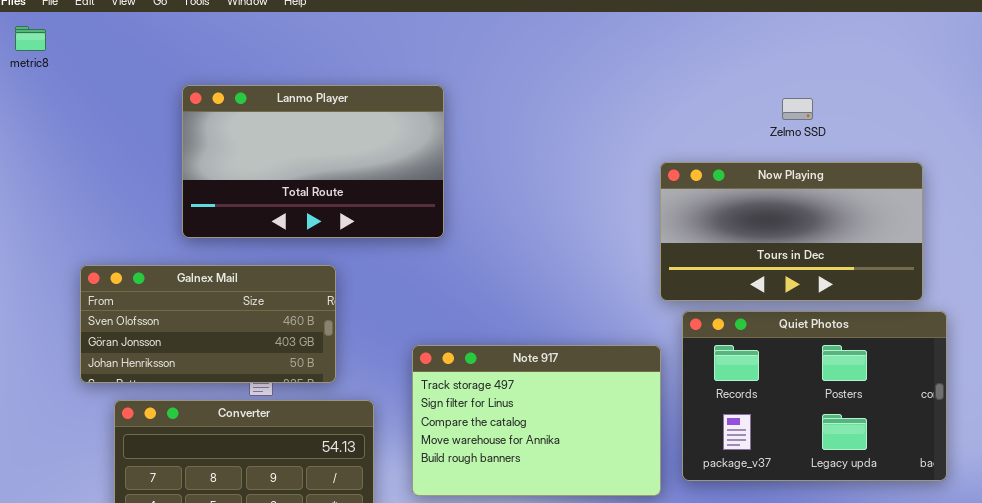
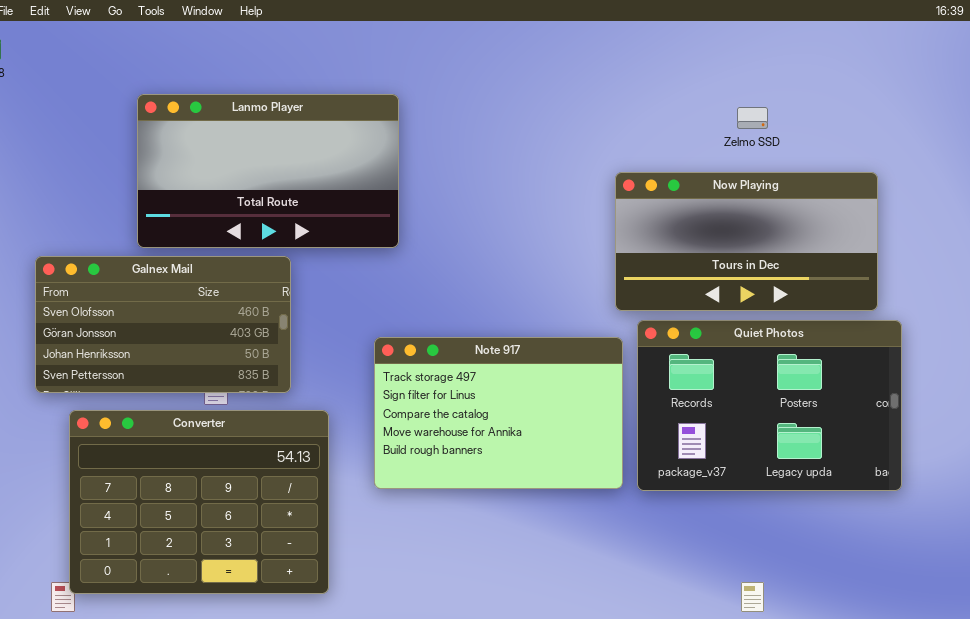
Galnex Mail: [80,265,336,383] -> [35,256,291,393], resized
Note 917: [412,345,661,496] -> [374,337,623,489], moved

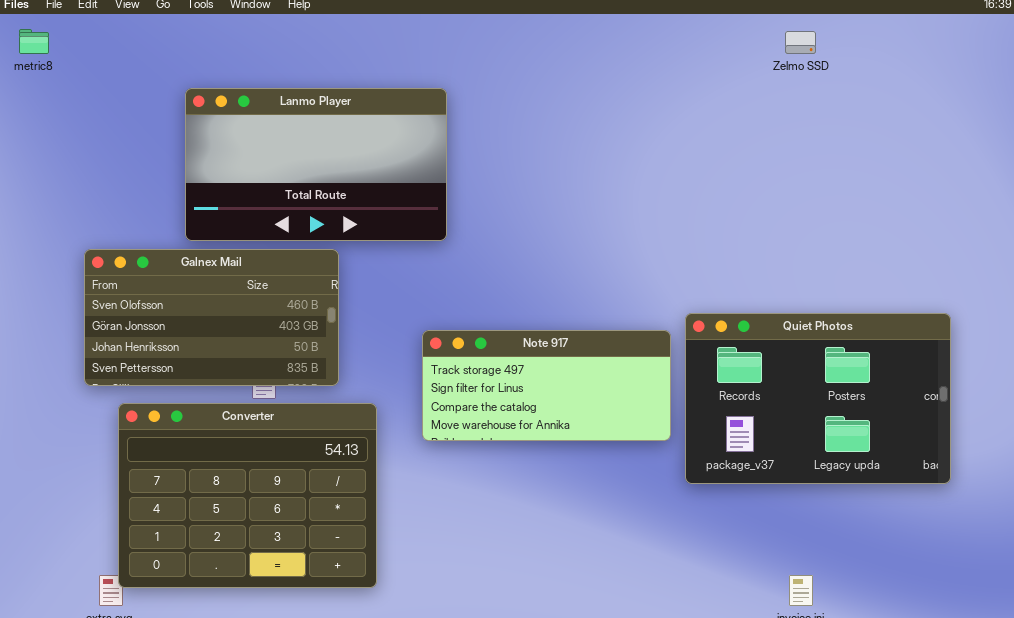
Zelmo SSD: [737,107,768,129] -> [785,31,816,54], moved
Now Playing: [615,172,878,311] -> none, closed
Note 917: [374,337,623,489] -> [422,330,671,441], resized

